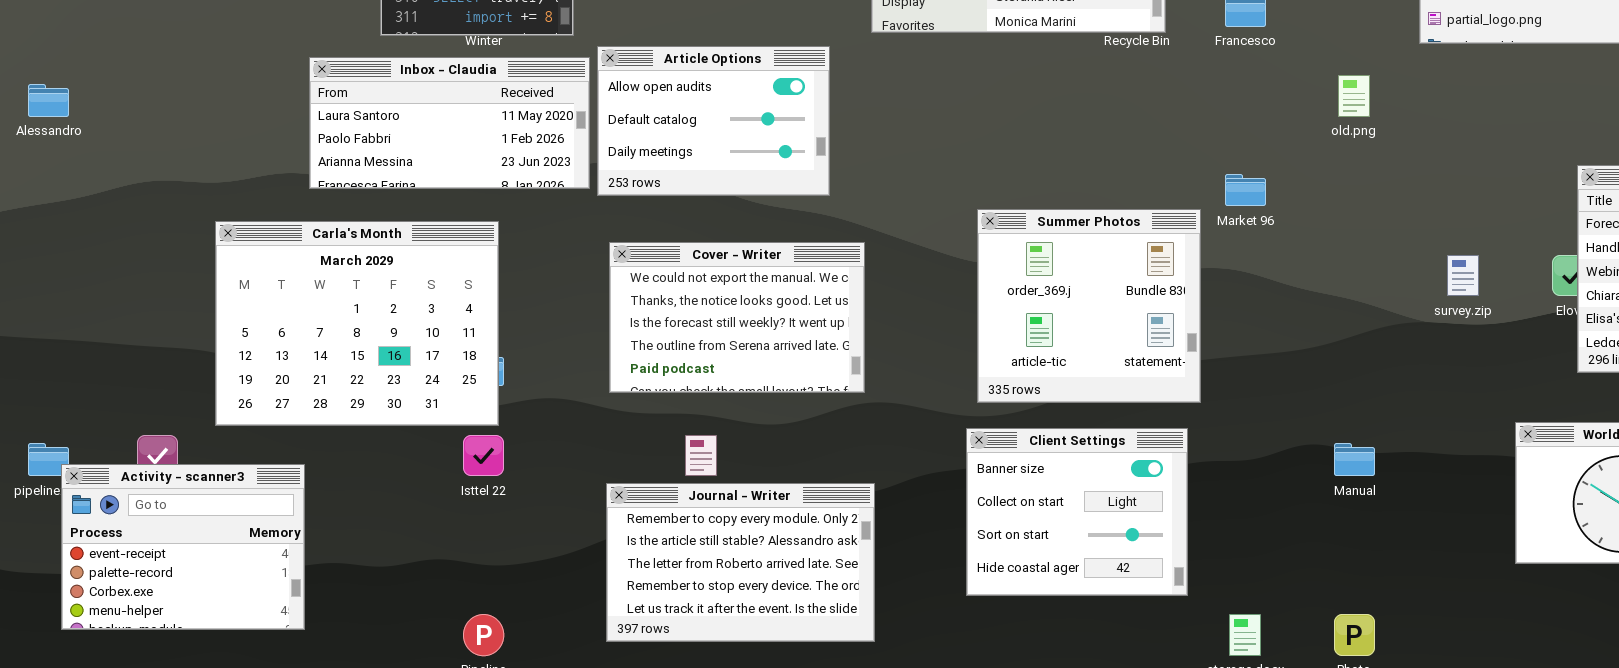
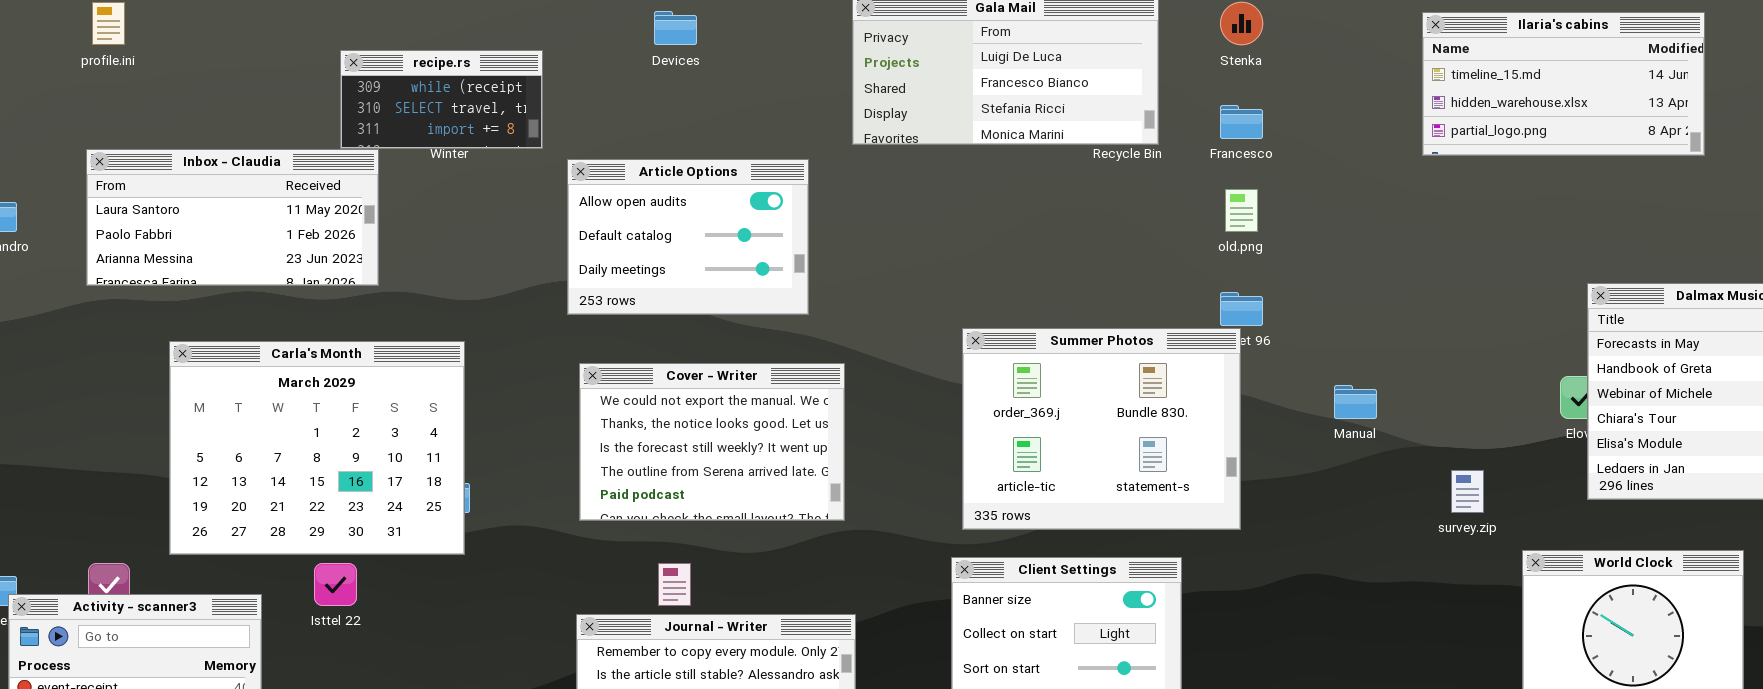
Inbox - Claudia: [309,57,590,189] -> [86,149,379,286], moved
old.png: [1338,75,1370,117] -> [1225,189,1258,232], moved
Summer Photos: [977,209,1201,403] -> [962,328,1241,530], resized
survey.zip: [1447,255,1479,296] -> [1451,470,1484,513], moved
Isttel 22: [463,435,504,476] -> [314,563,357,606], moved
Manual: [1334,443,1375,476] -> [1334,385,1377,419], moved

